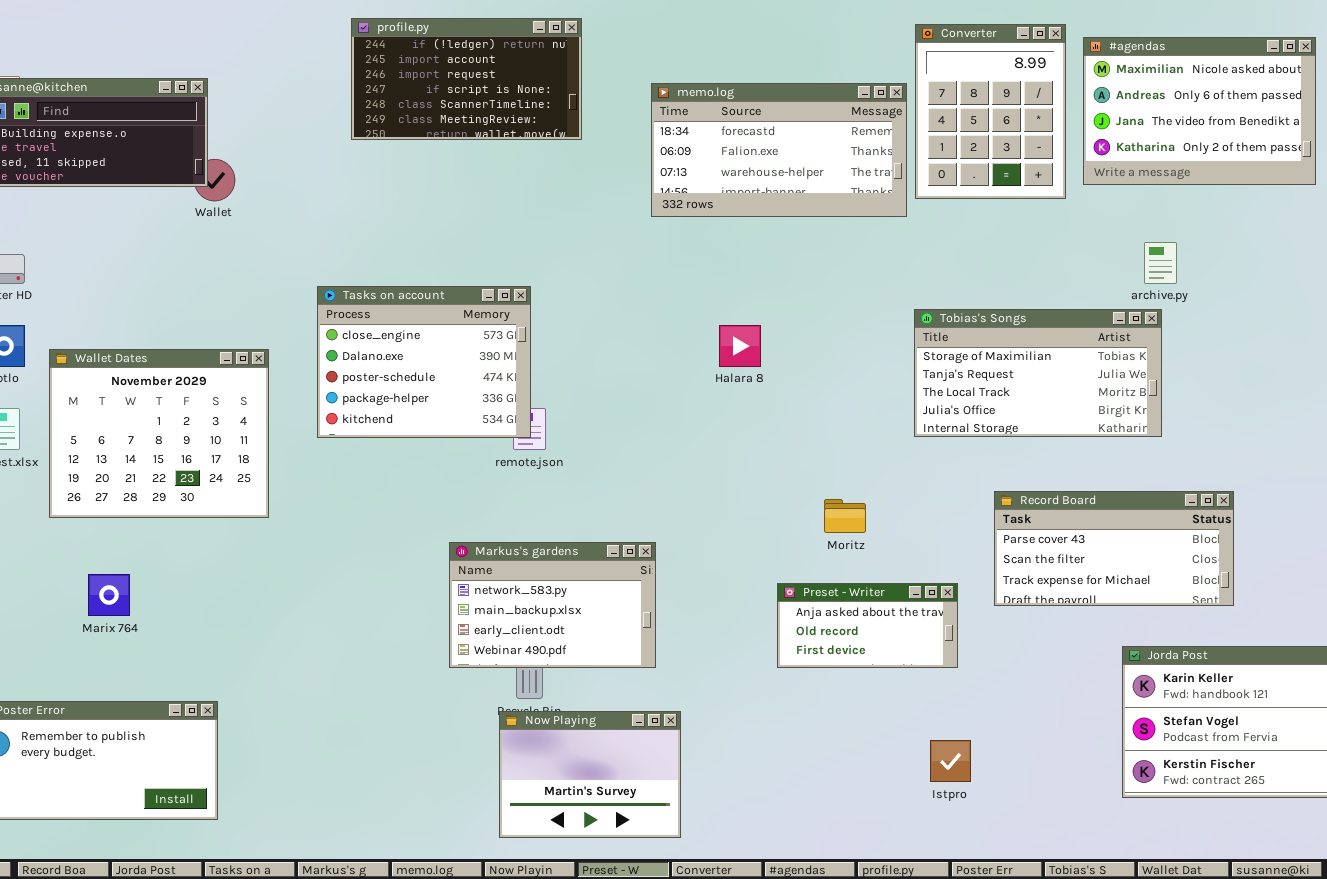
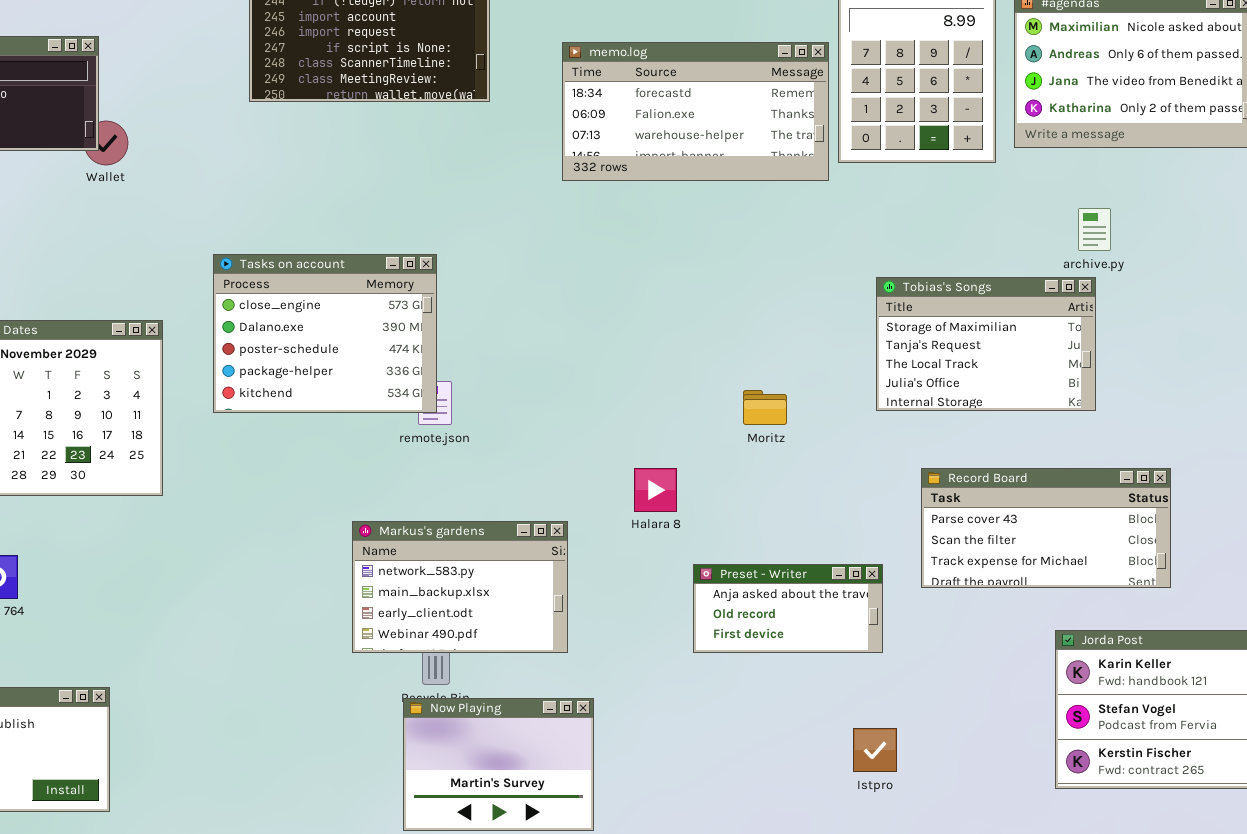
Tobias's Songs: [914,309,1162,437] -> [876,277,1096,411], resized
Halara 8: [719,325,761,367] -> [634,468,677,512], moved
Moritz: [824,499,866,533] -> [743,390,787,425], moved

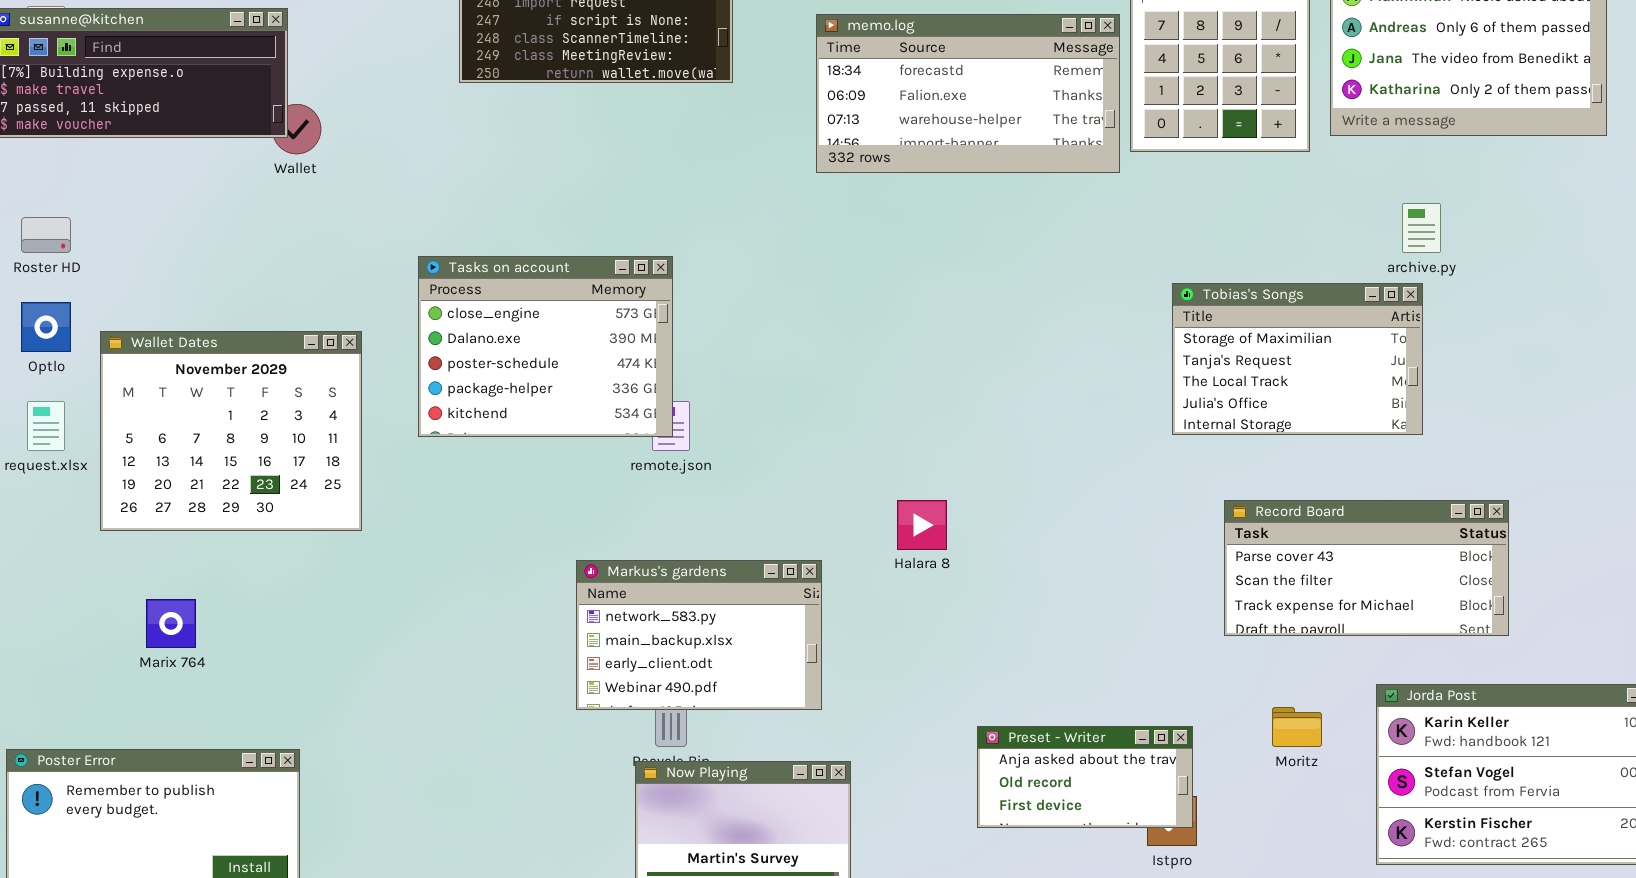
Moritz: [743,390,787,425] -> [1272,707,1322,747], moved
Preset - Writer: [693,564,883,653] -> [977,726,1193,828], moved

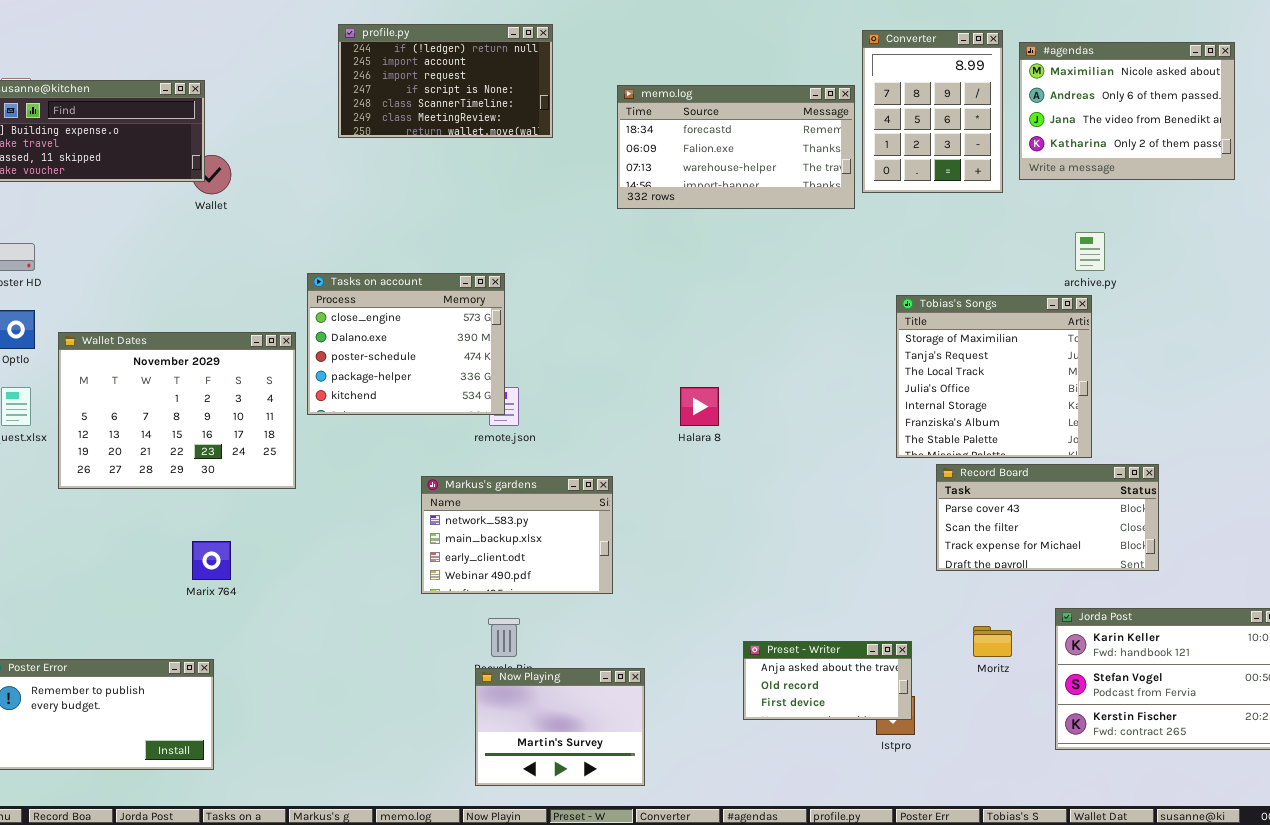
Tobias's Songs: [1172,283,1423,435] -> [896,295,1092,458], resized
Wallet Dates: [100,331,362,531] -> [58,332,296,489], resized
Halara 8: [897,500,947,550] -> [680,387,719,426], moved
Markus's gardens: [576,560,822,710] -> [421,476,613,594], moved
Marix 764: [146,599,196,648] -> [192,541,231,580], moved

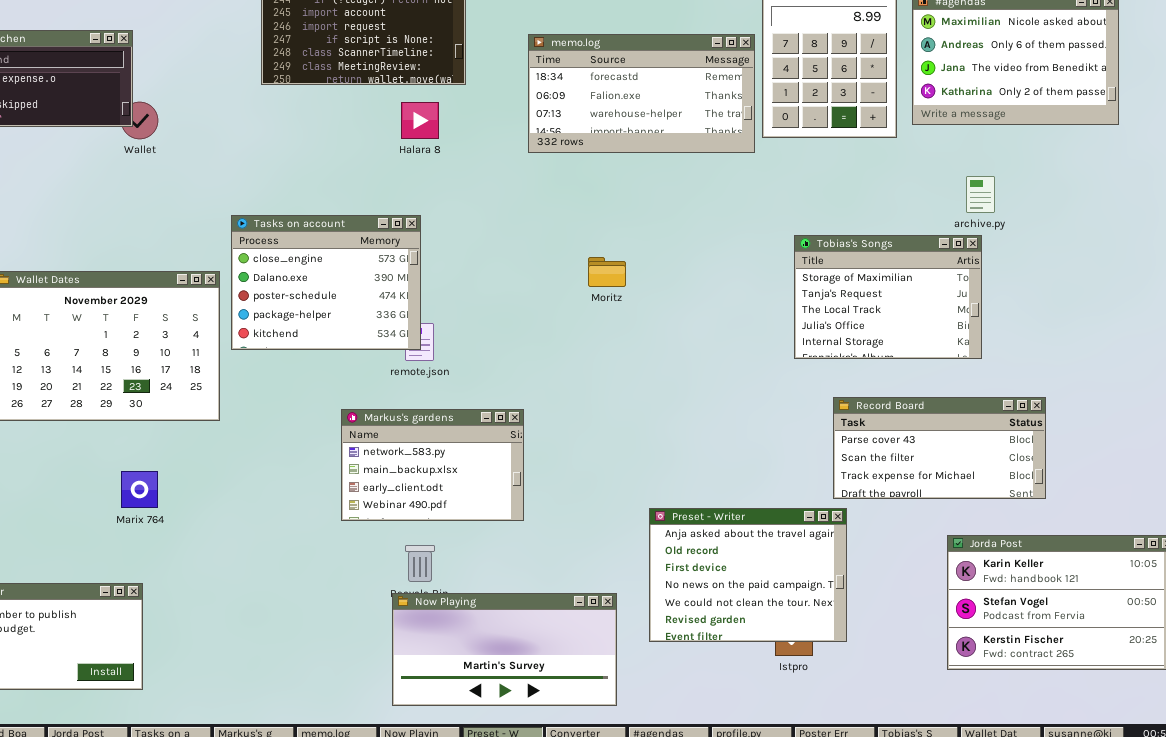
Tobias's Songs: [896,295,1092,458] -> [794,235,982,359], resized
Halara 8: [680,387,719,426] -> [401,102,439,139], moved
Moritz: [973,626,1012,657] -> [588,257,626,287], moved
Preset - Writer: [743,641,912,720] -> [649,508,847,642], resized
Now Playing: [475,668,645,786] -> [392,593,617,706], resized

